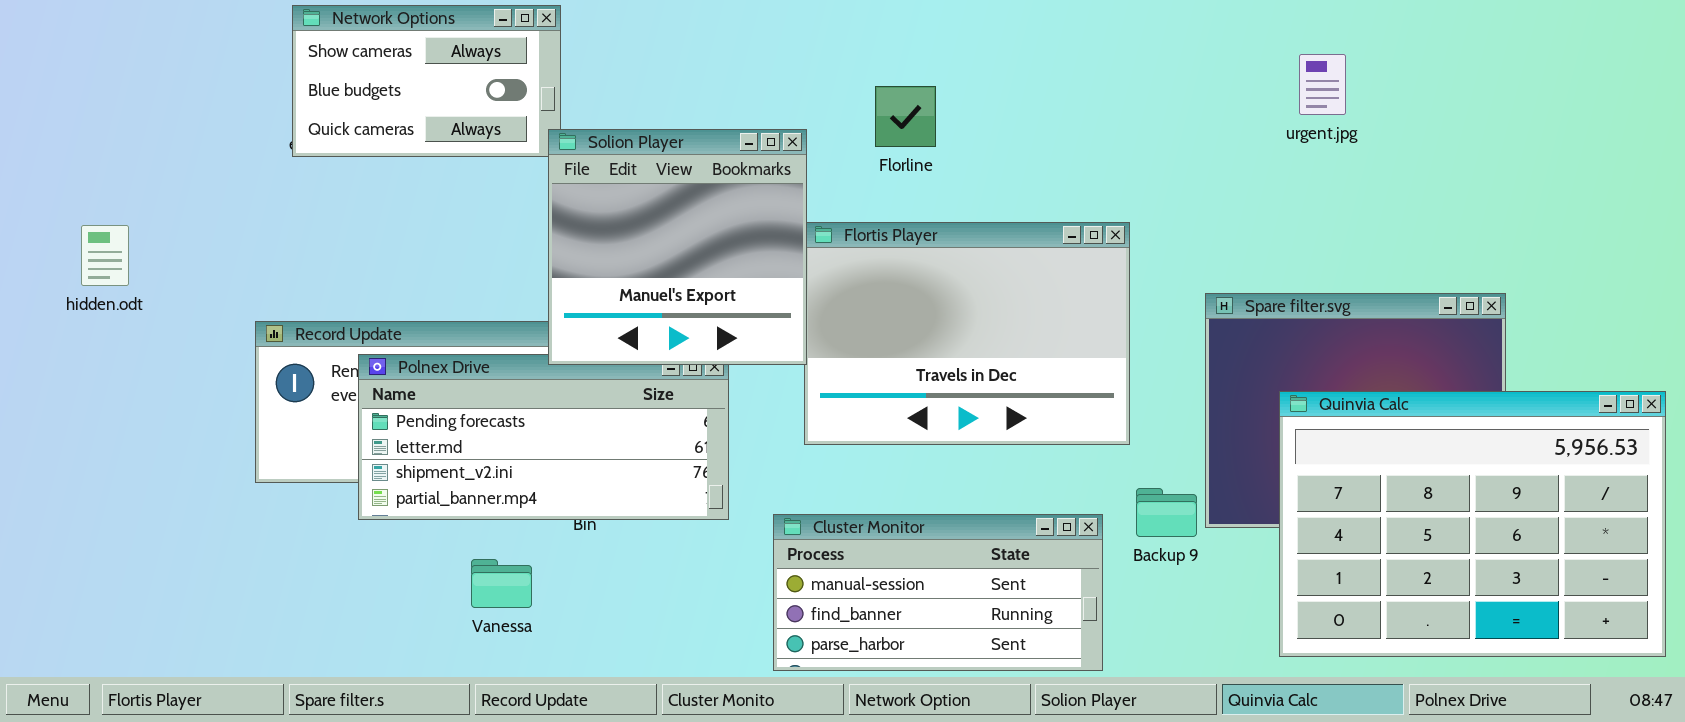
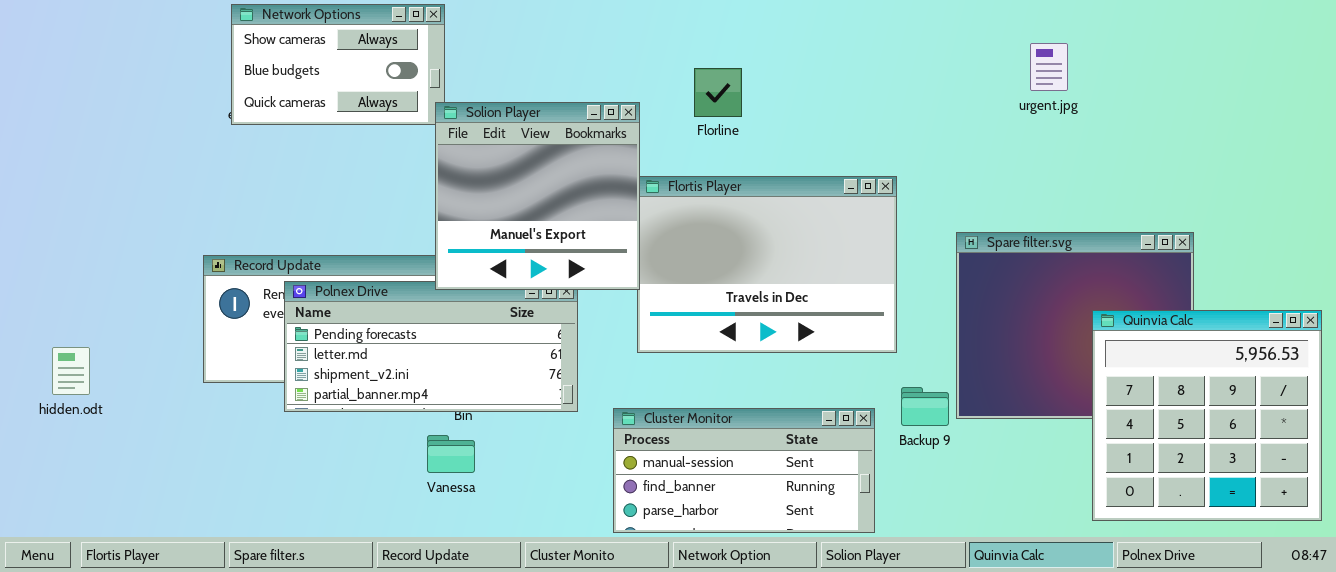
hidden.odt: [81,225,129,286] -> [52,347,90,395], moved
Quinvia Calc: [1279,391,1666,657] -> [1092,310,1322,521], resized
Vanessa: [471,559,532,608] -> [427,435,475,473], moved

